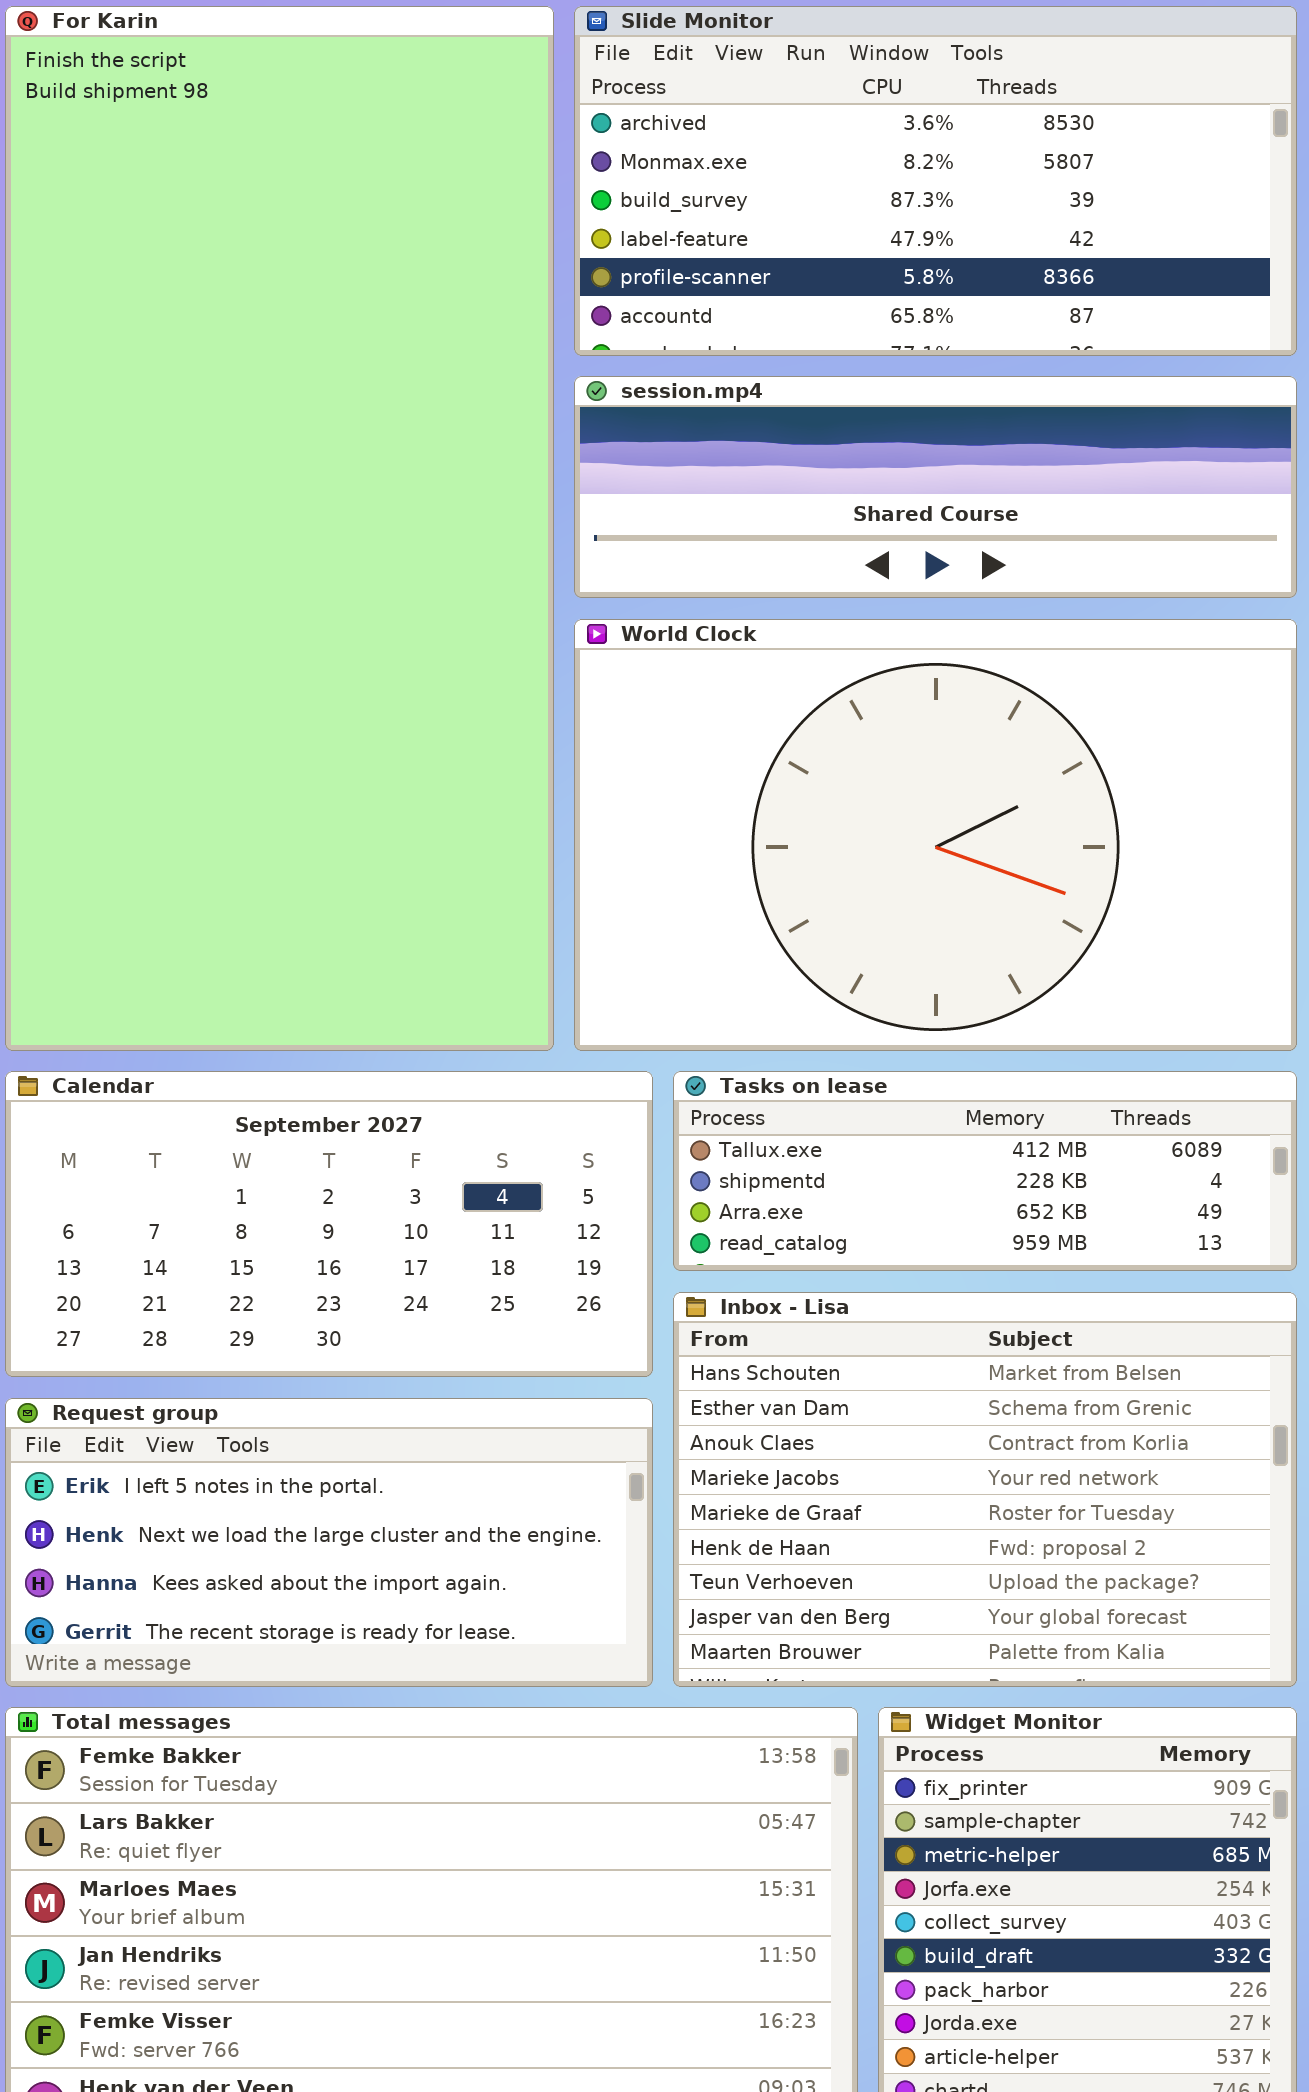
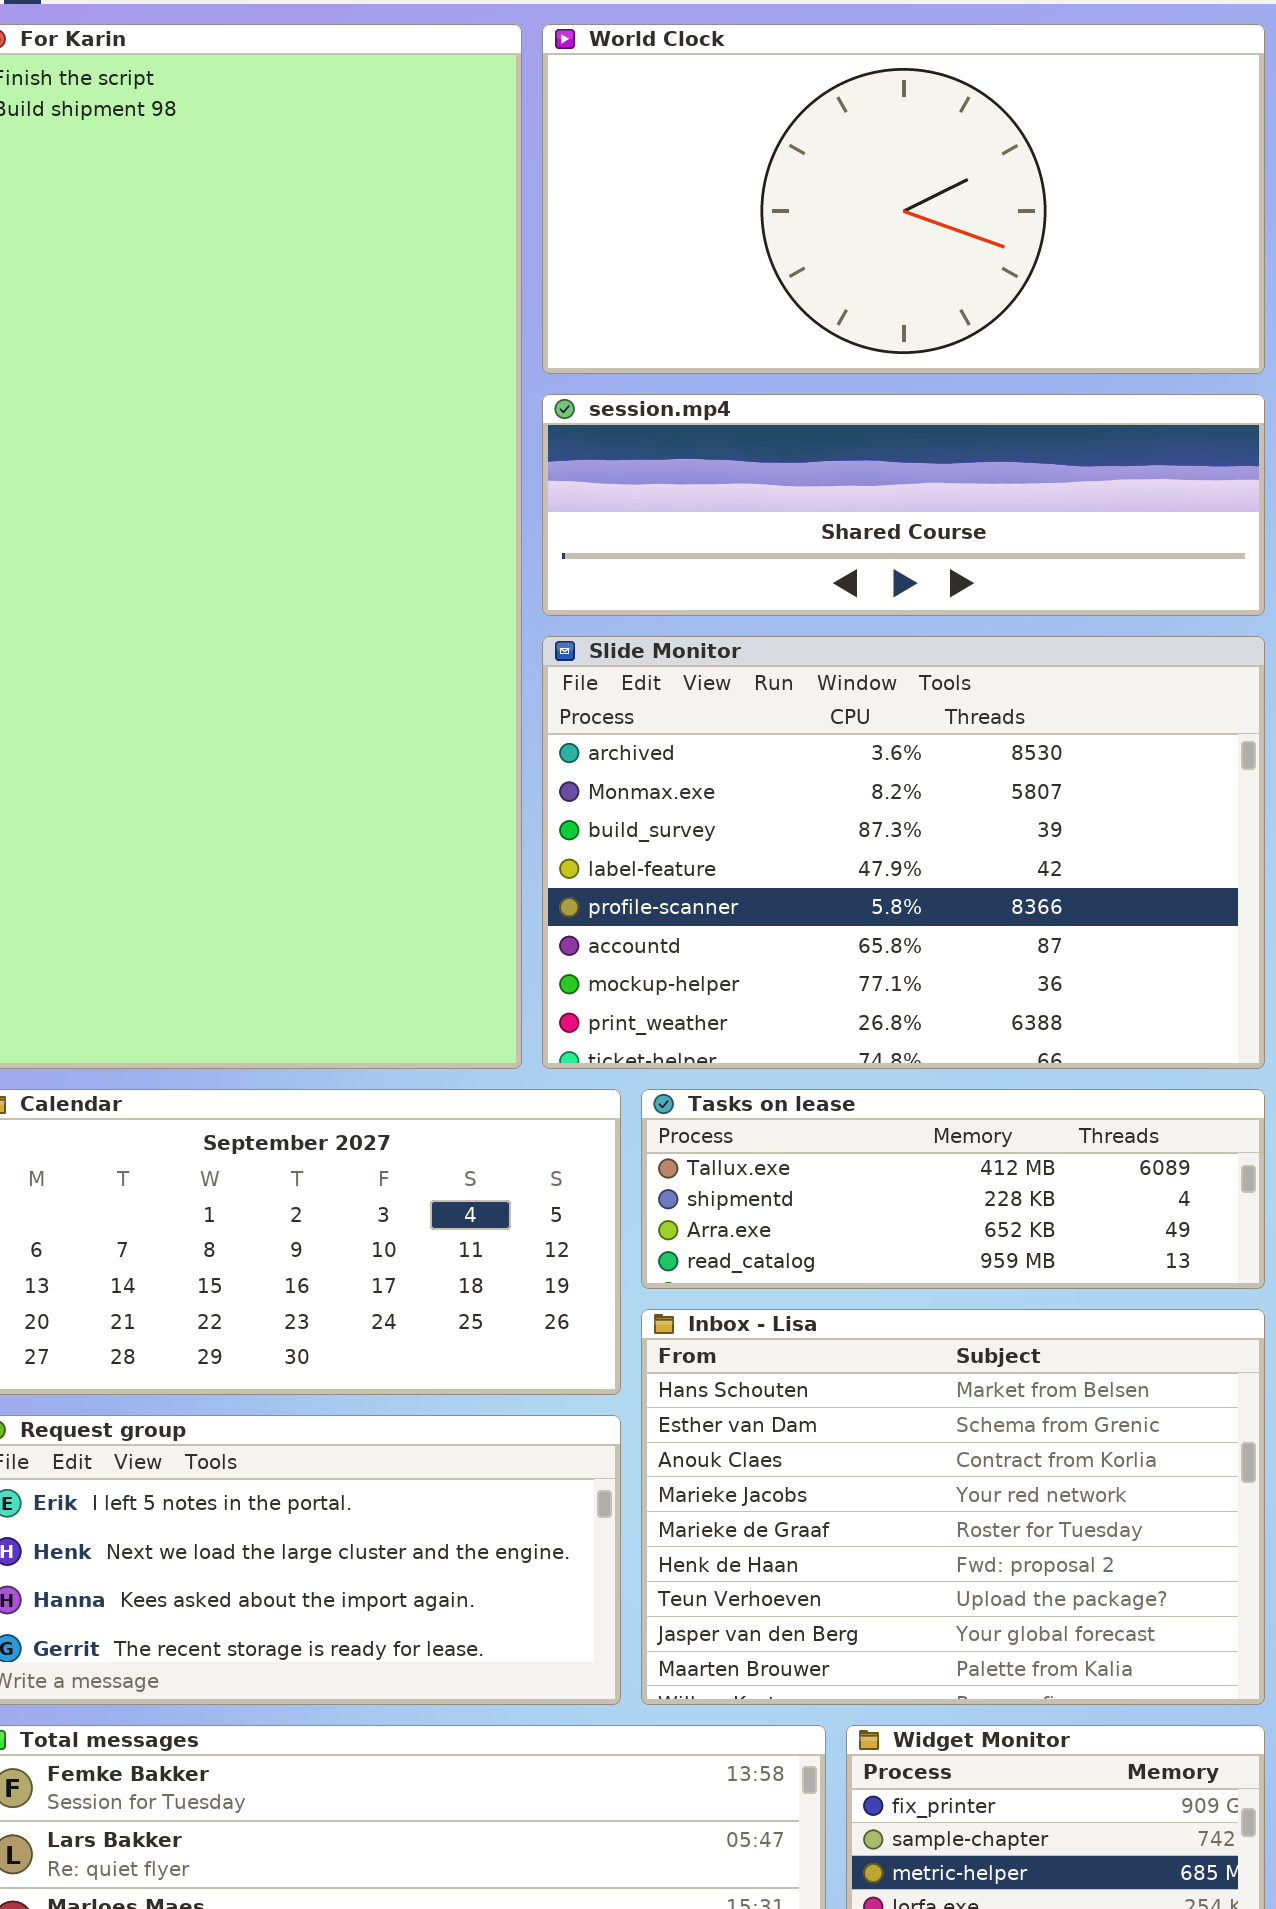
Slide Monitor: [574,6,1297,356] -> [542,636,1265,1069], moved, resized
World Clock: [574,619,1297,1051] -> [542,24,1265,374], moved, resized

